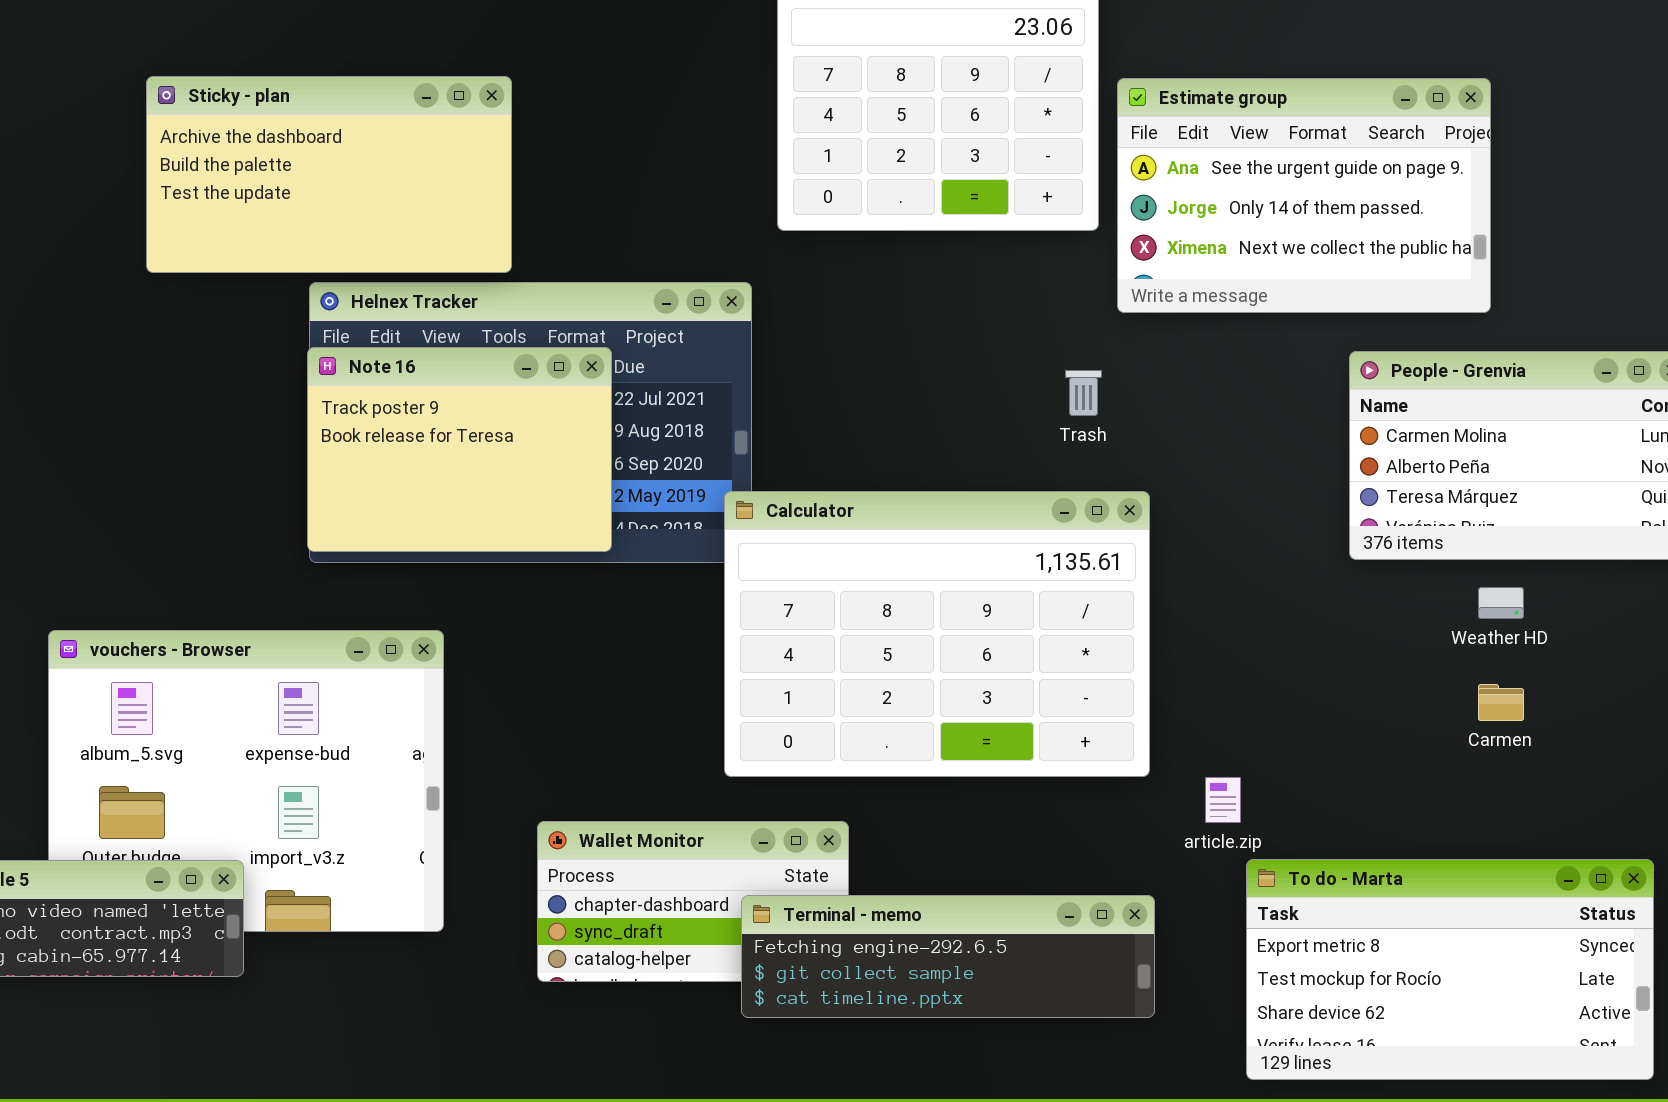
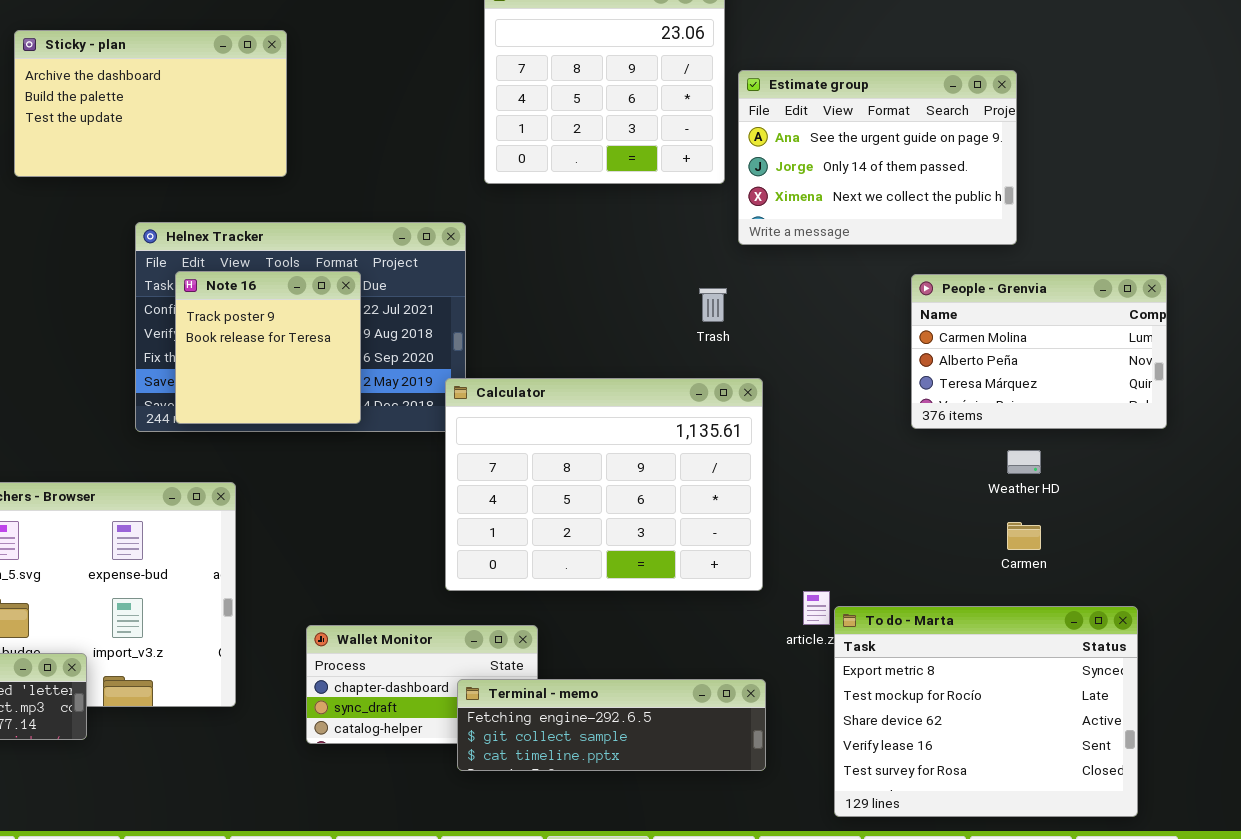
Sticky - plan: [146,76,512,273] -> [14,30,287,177], moved
Note 16: [307,347,612,552] -> [175,271,361,424], resized
To do - Marta: [1246,859,1654,1080] -> [834,606,1138,817], resized

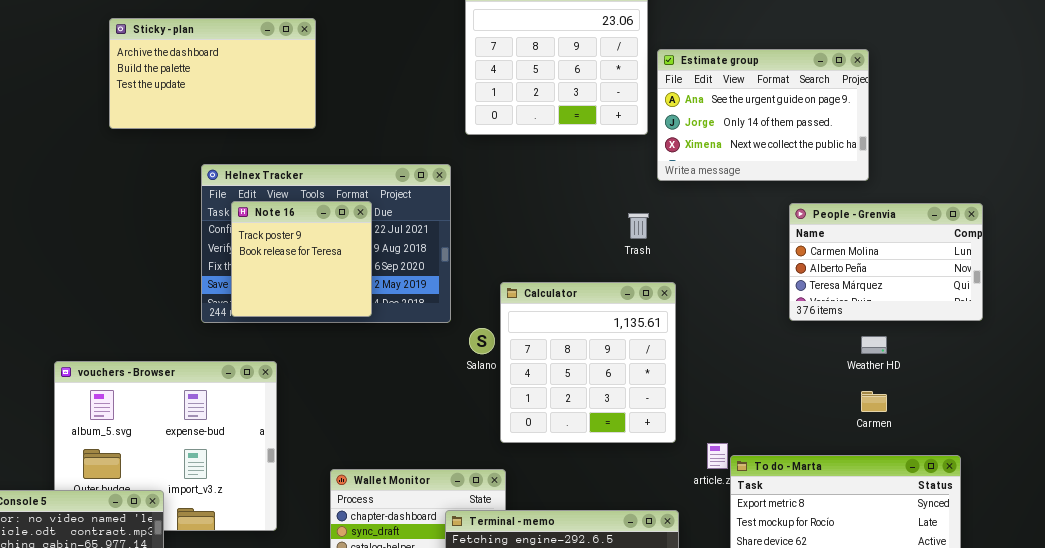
Calculator: [445,378,763,591] -> [500,282,676,443], resized

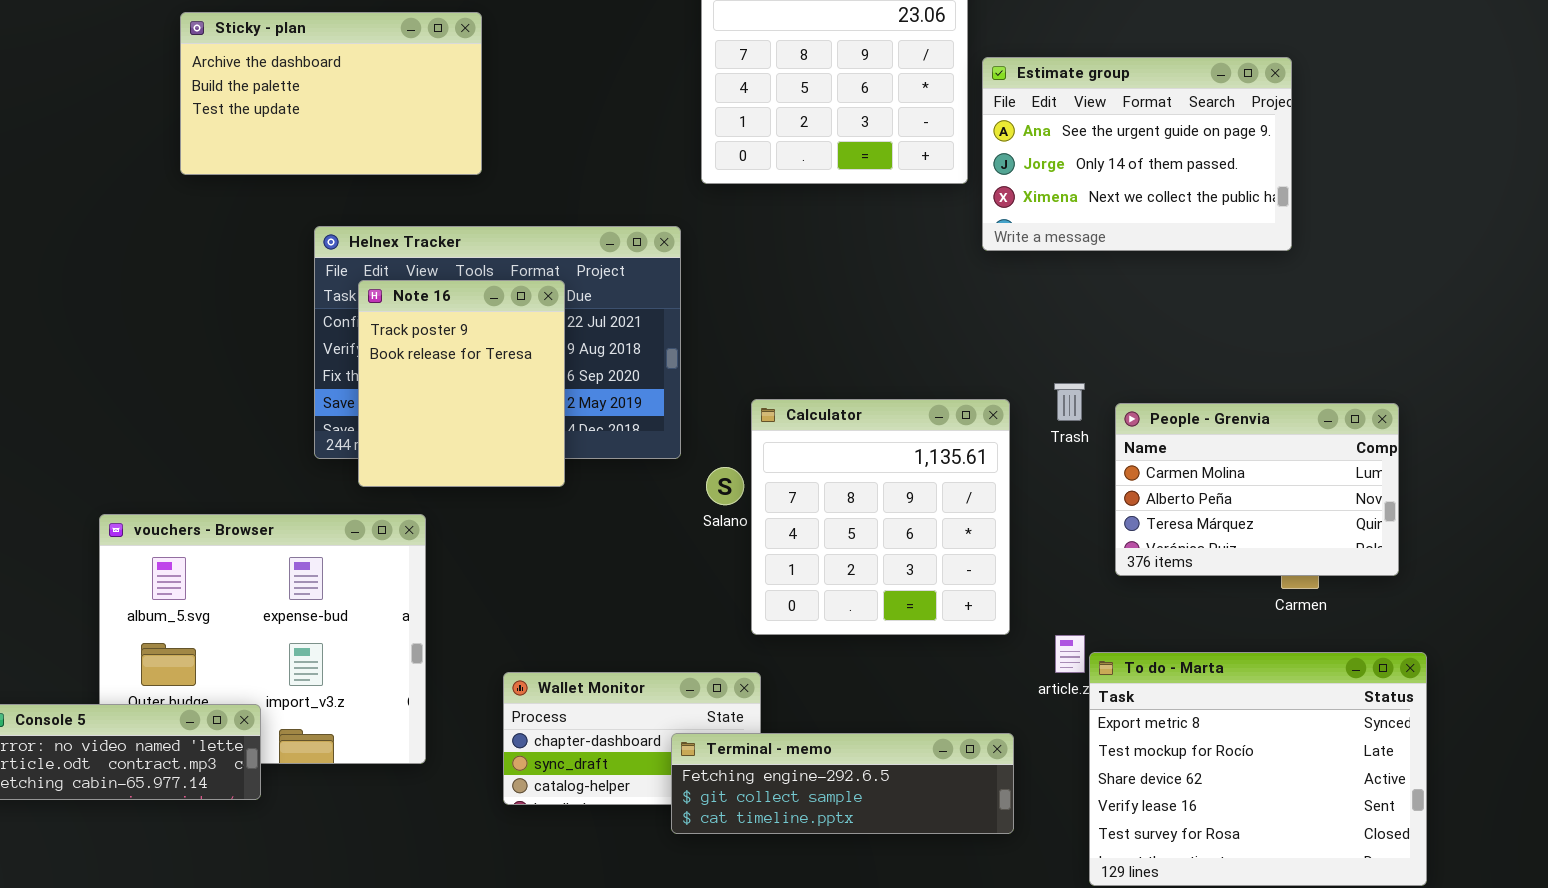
Note 16: [231,201,372,317] -> [358,280,565,487], resized
People - Grenvia: [789,203,983,321] -> [1115,403,1399,576], moved
Trash: [628,213,649,239] -> [1054,383,1085,421], moved

